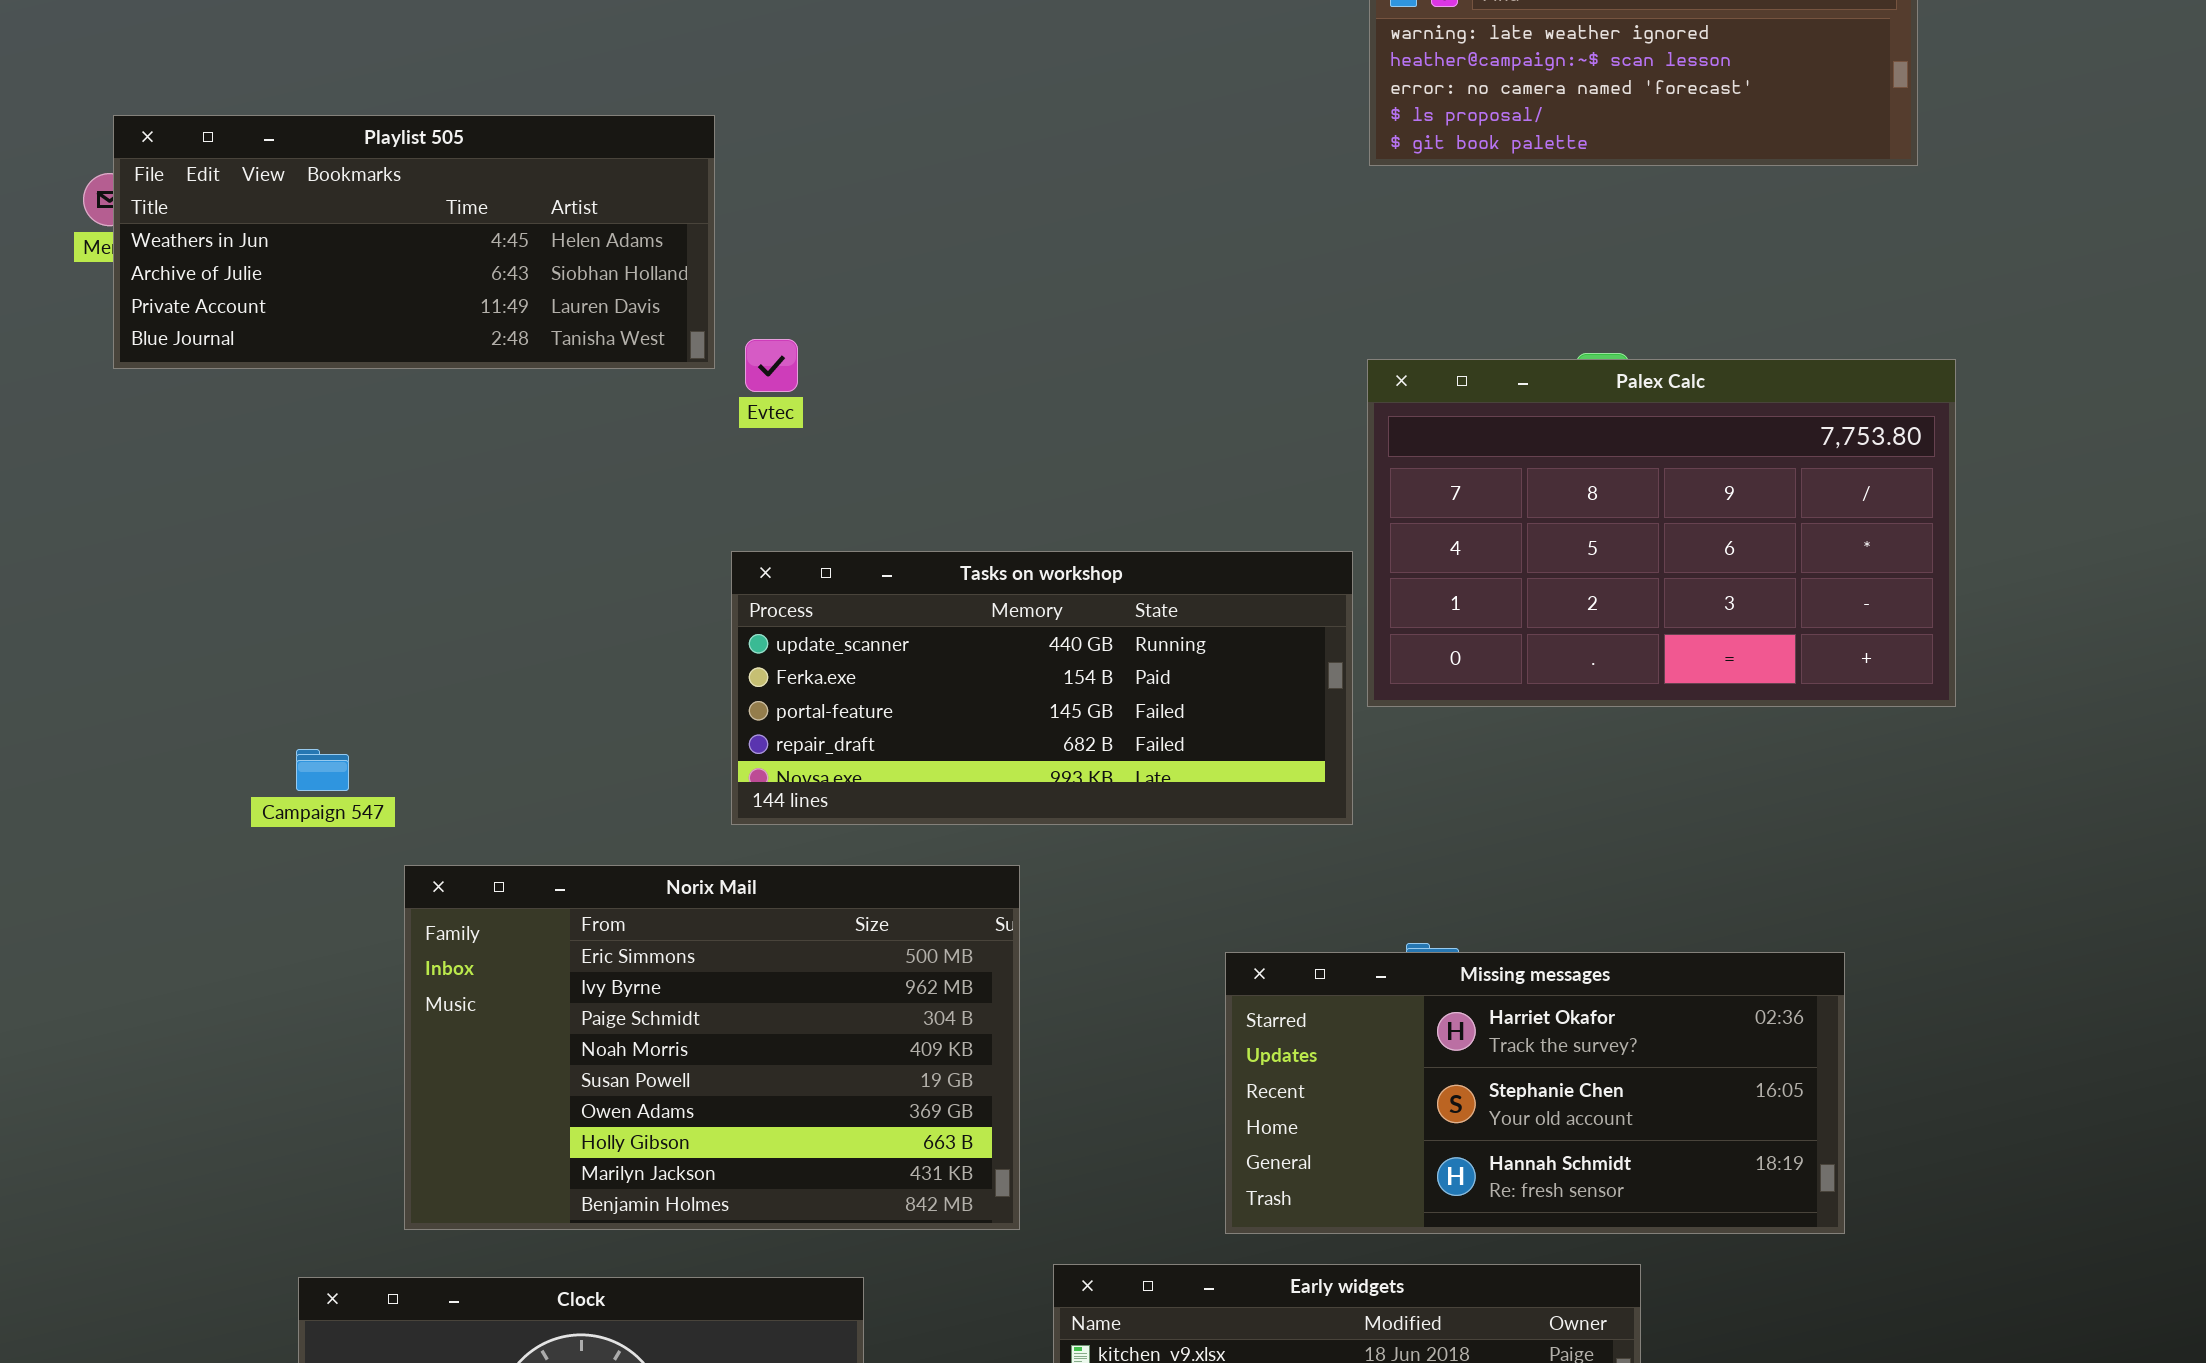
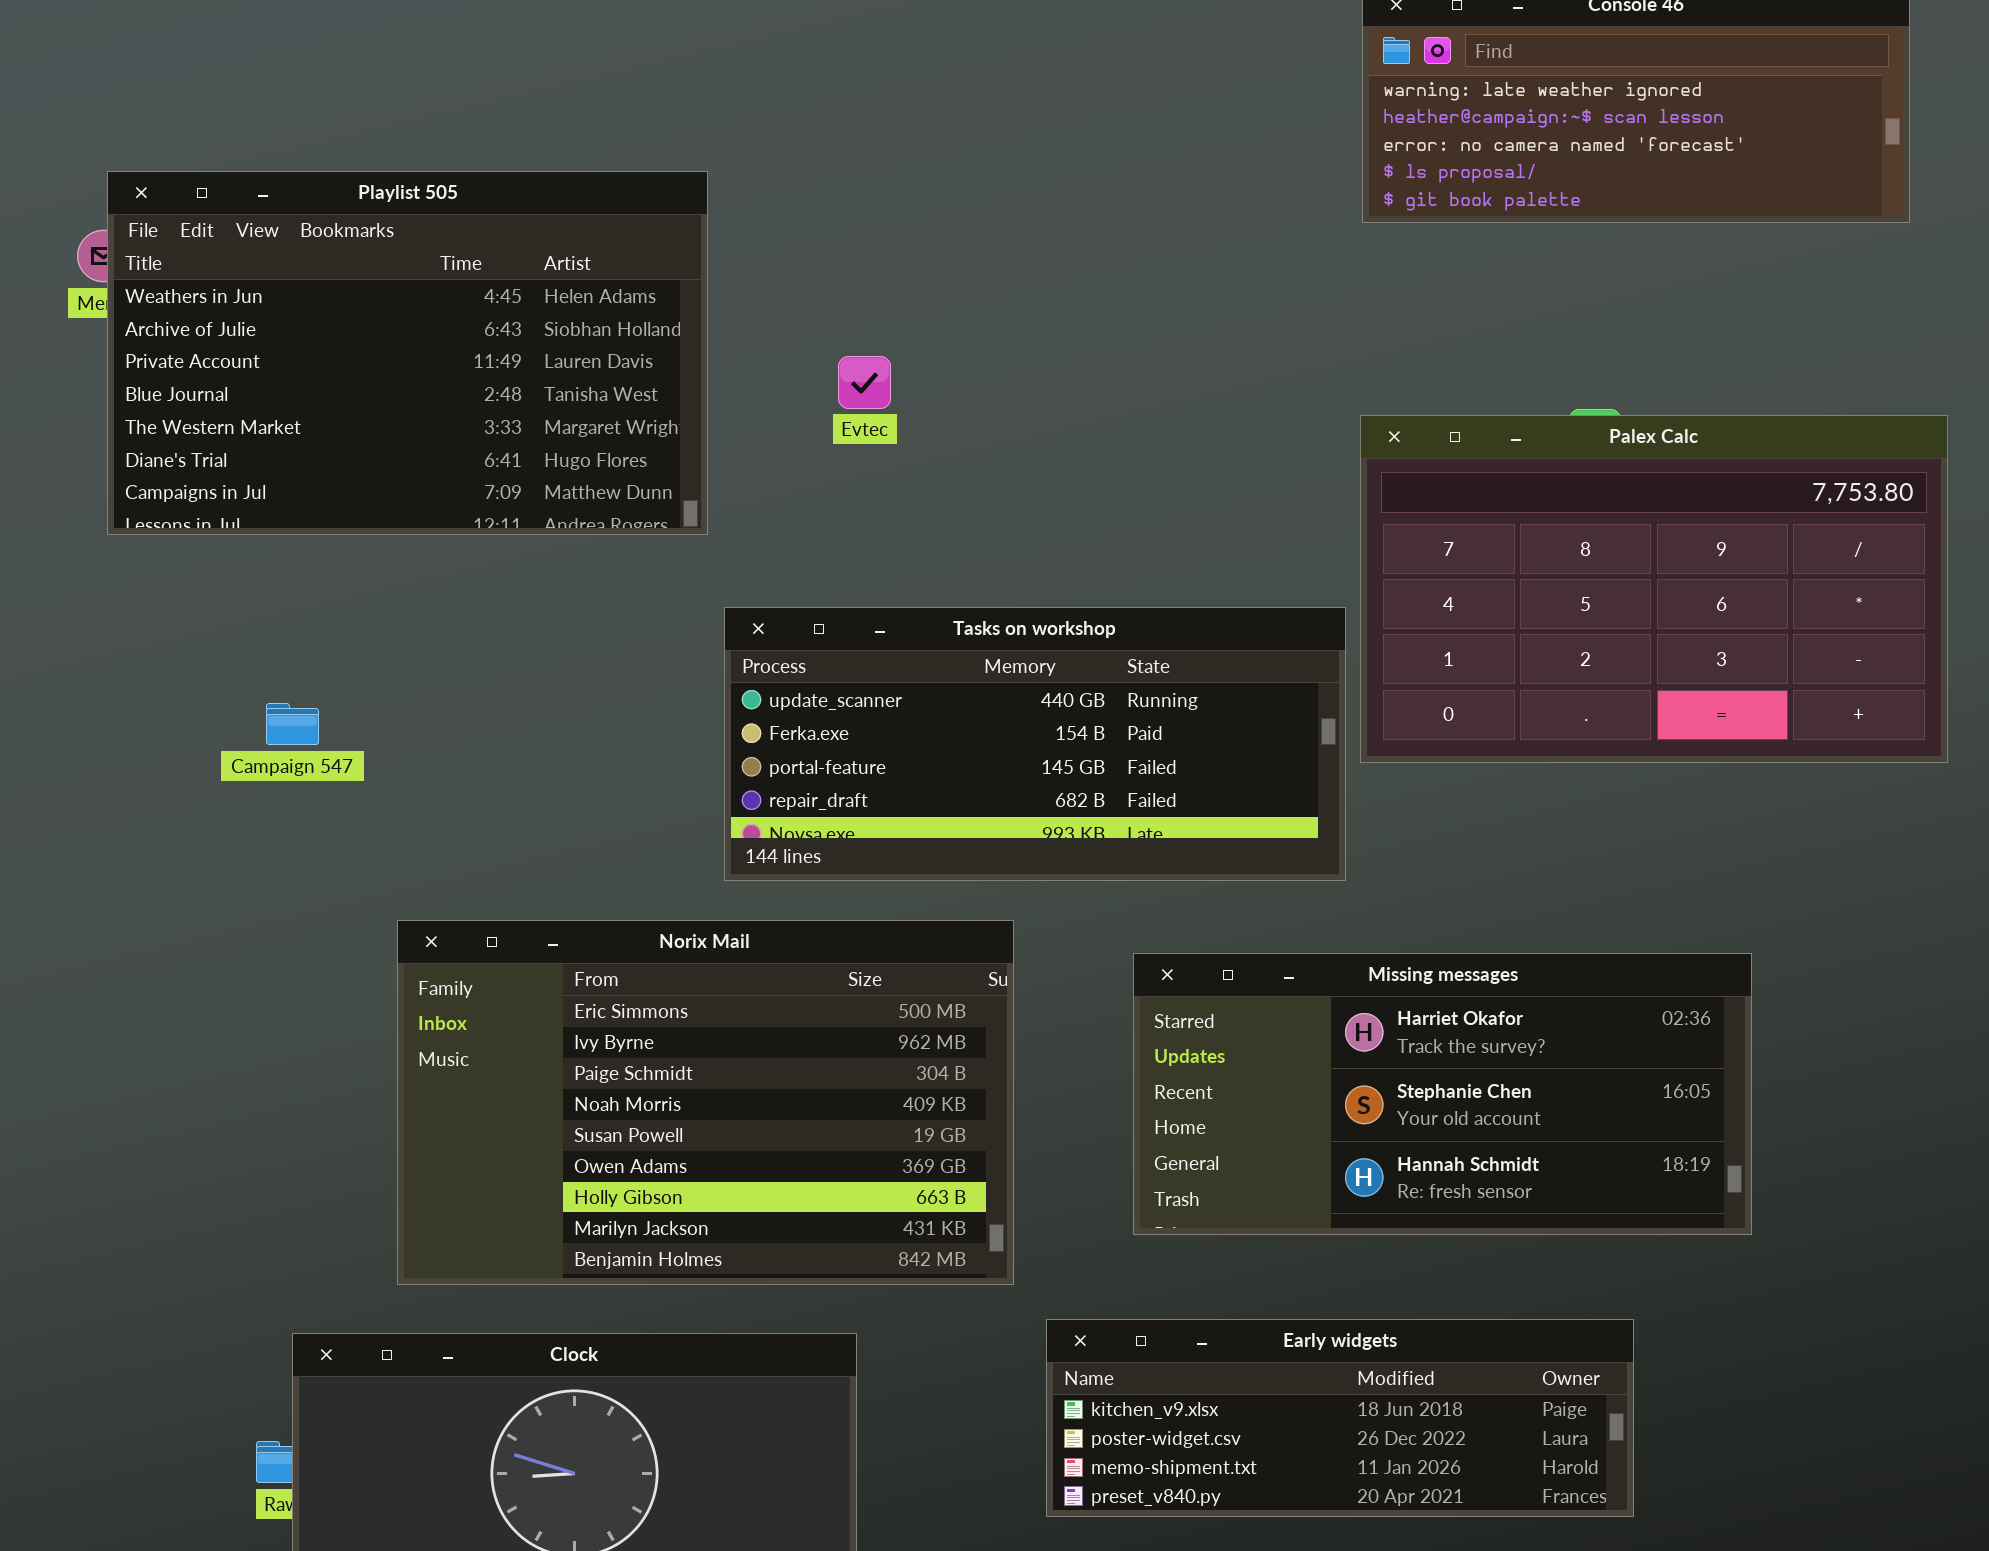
Playlist 505: [113,115,715,369] -> [107,171,708,535], resized
Evtec: [745,339,798,392] -> [838,356,891,409], moved
Campaign 547: [296,749,349,791] -> [266,703,319,745], moved
Missing messages: [1225,952,1845,1234] -> [1133,953,1752,1235], moved

